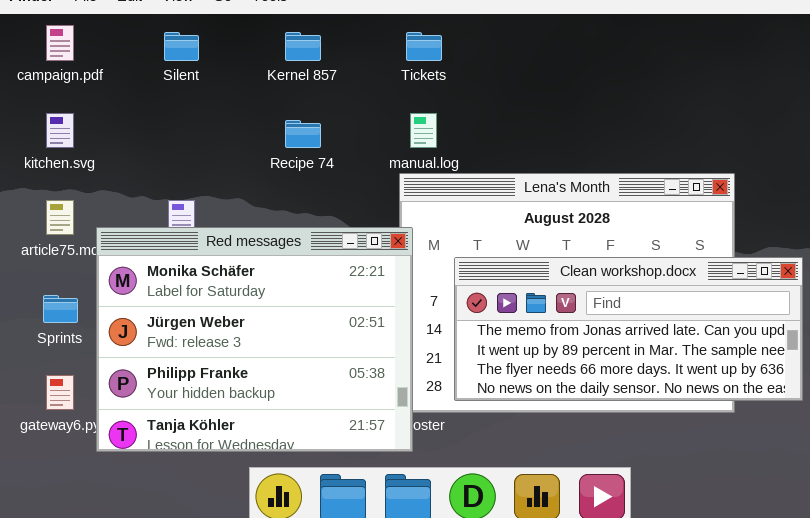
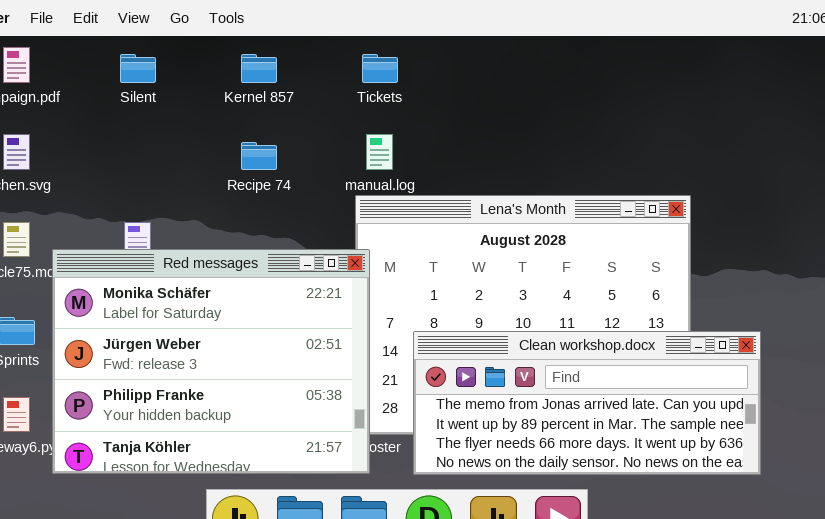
Clean workshop.docx: [454,257,803,401] -> [413,331,761,475], moved

